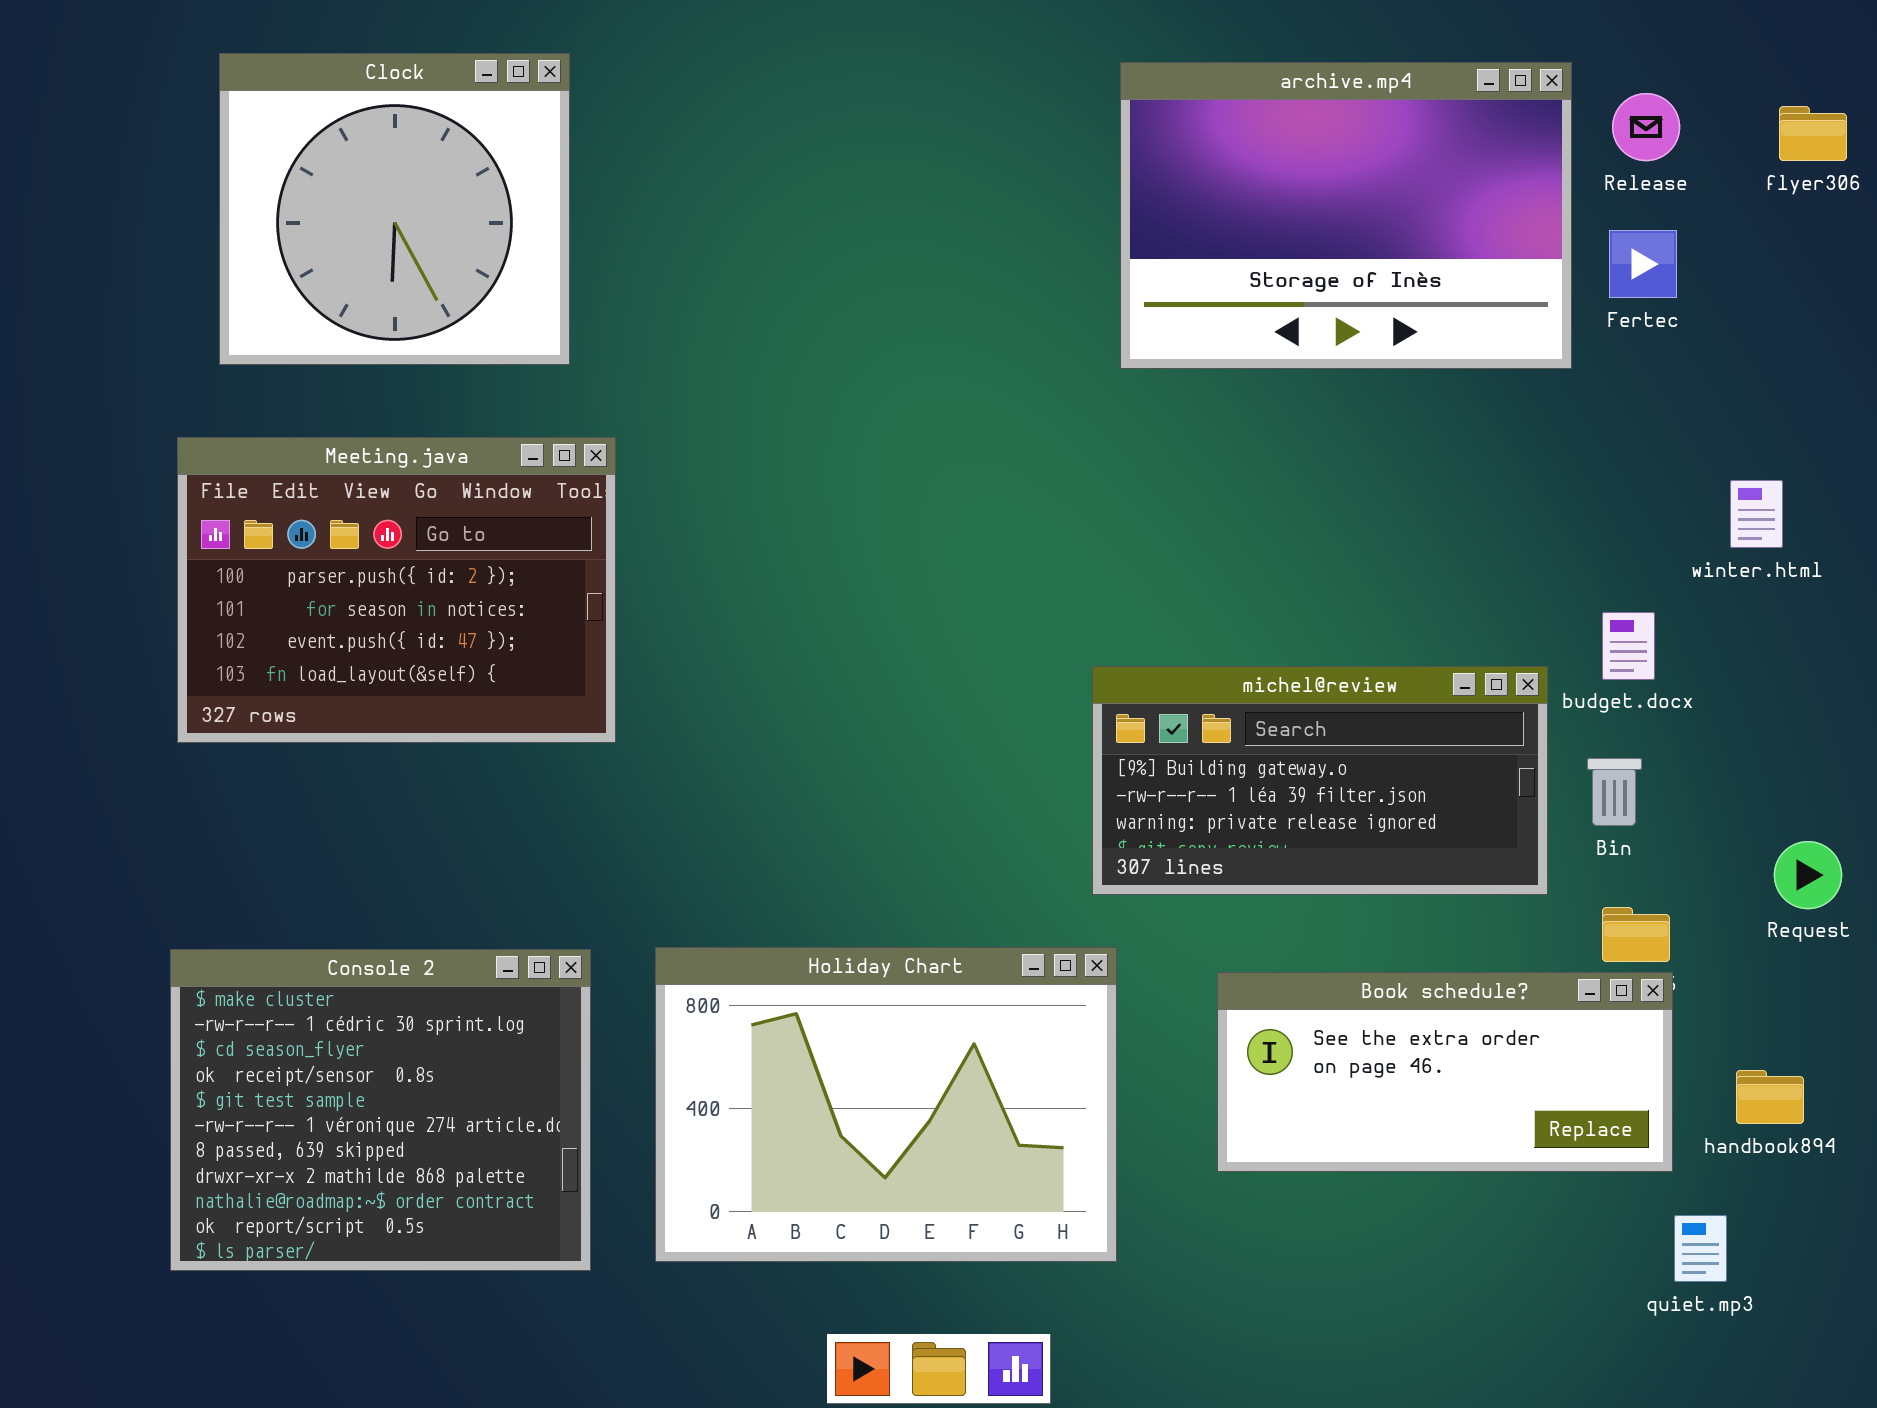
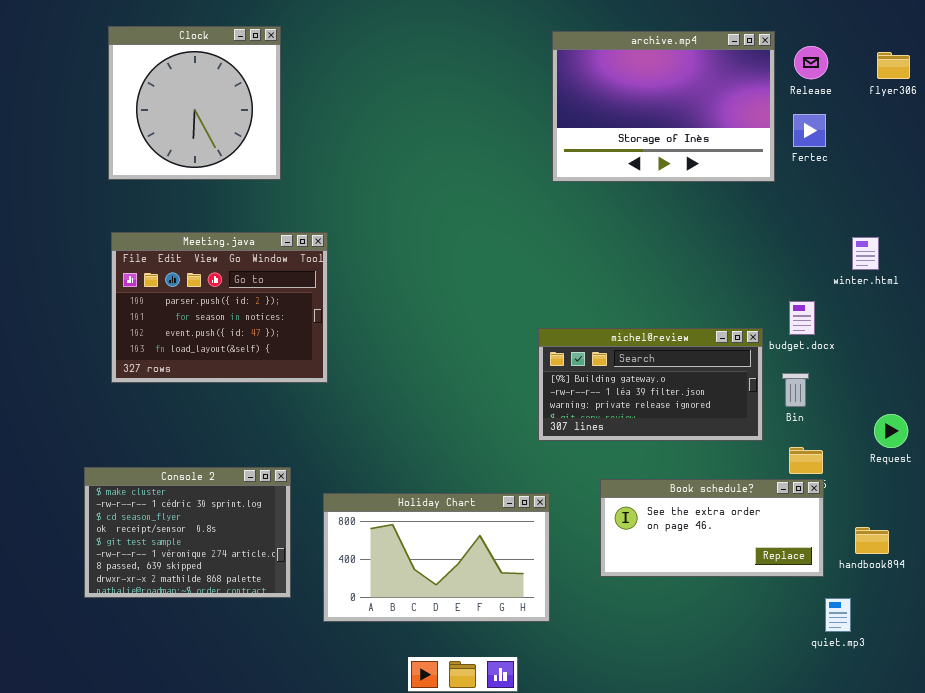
Meeting.java: [177,437,616,743] -> [111,232,328,383], moved
Holiday Chart: [655,947,1117,1262] -> [323,493,550,622], resized
Console 2: [170,949,591,1271] -> [84,467,291,598], resized

